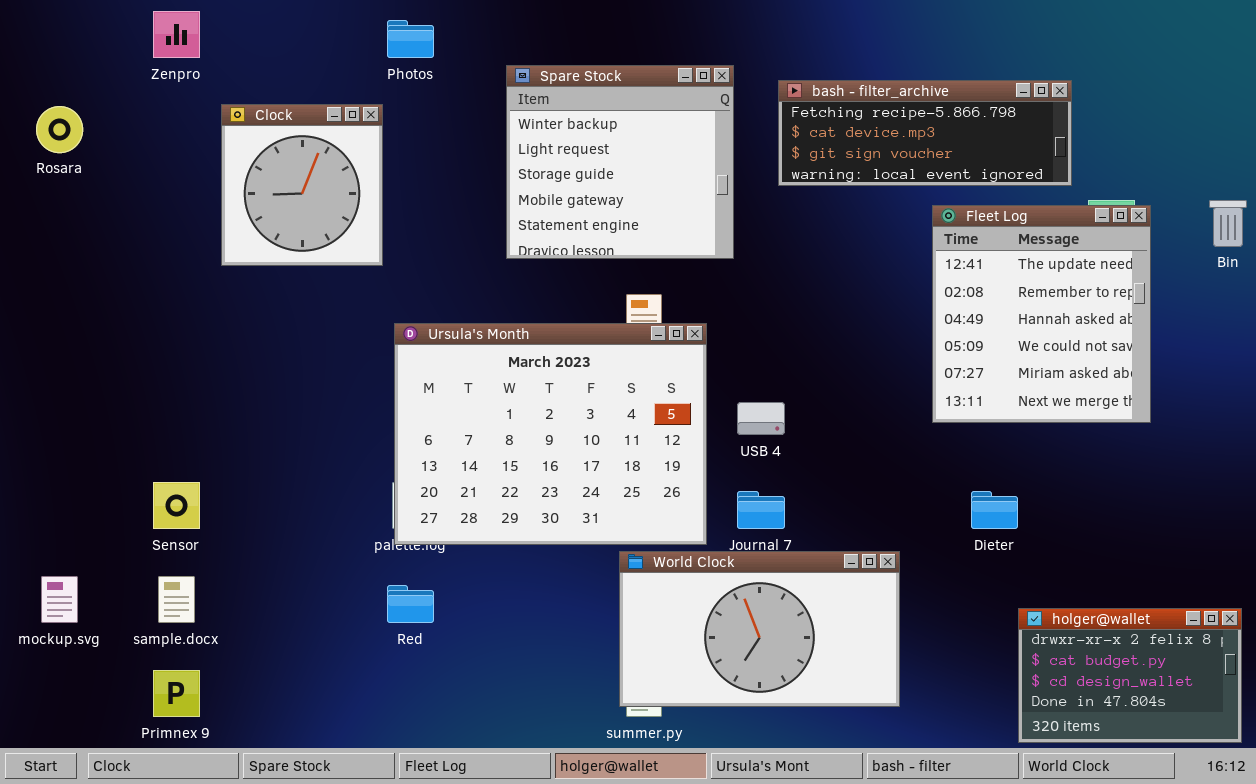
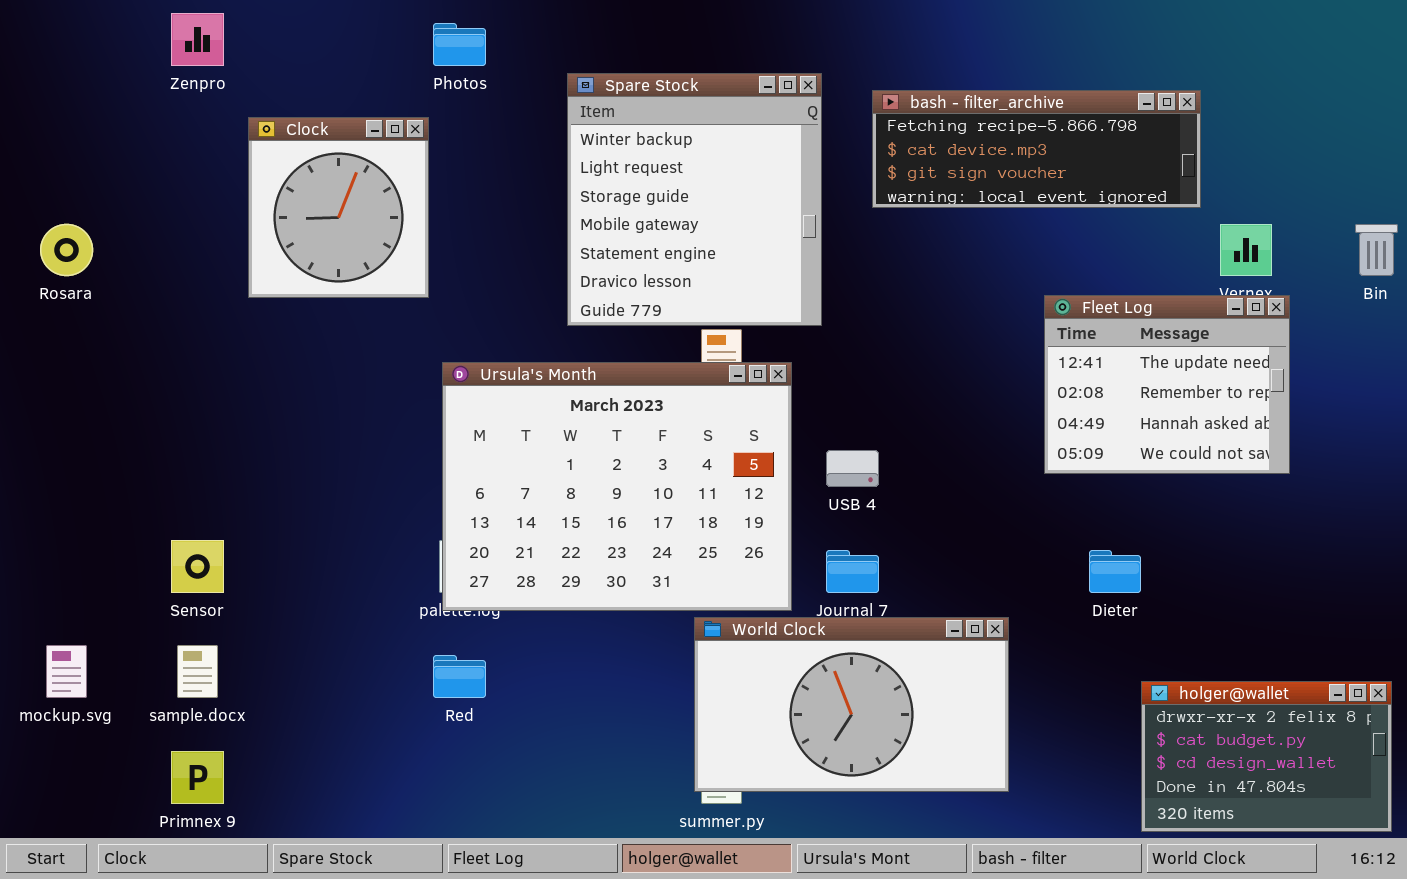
Spare Stock: [506,65,734,259] -> [567,73,822,326], resized
Rosara: [36,106,83,153] -> [40,224,93,276], moved
Fleet Log: [932,205,1151,423] -> [1044,295,1290,474], resized

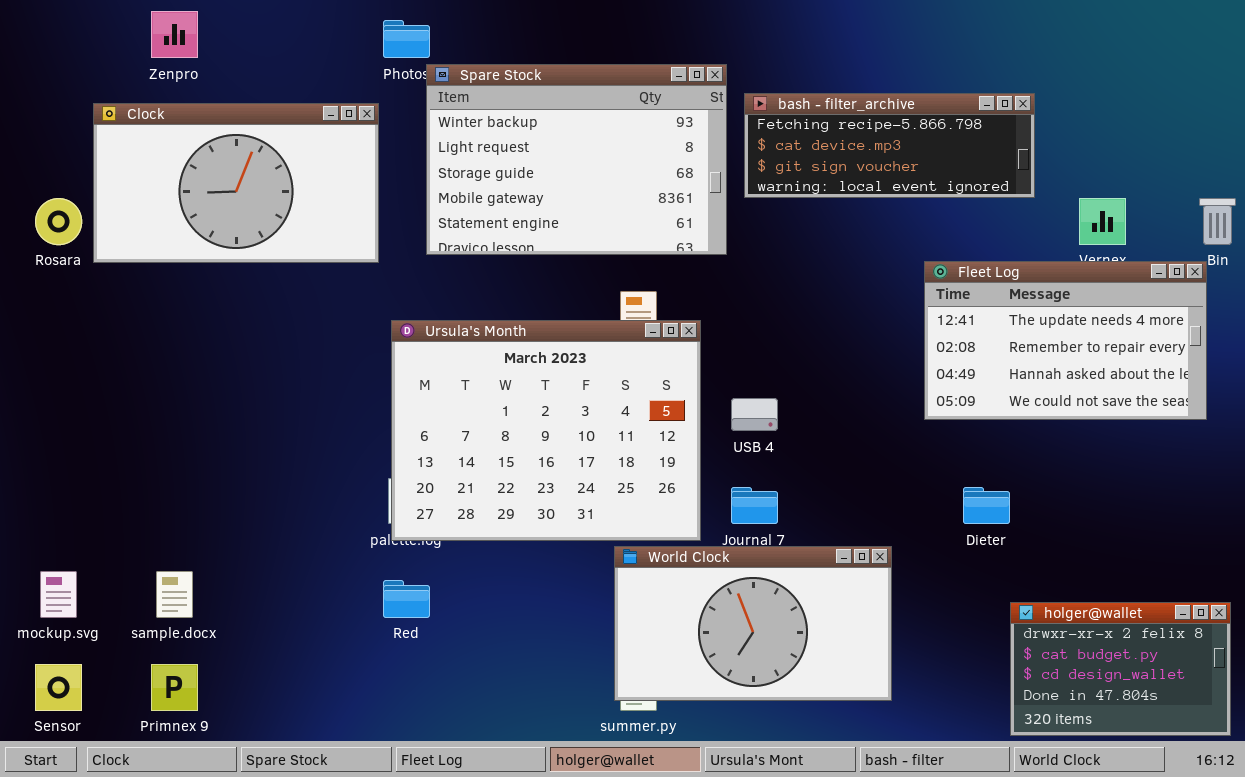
Spare Stock: [567,73,822,326] -> [426,64,727,255], resized
bash - filter_archive: [872,90,1201,208] -> [744,93,1035,198], moved
Clock: [248,117,429,298] -> [93,103,379,263], resized
Fleet Log: [1044,295,1290,474] -> [924,261,1207,420], resized
Sensor: [171,540,224,593] -> [35,664,82,711], moved

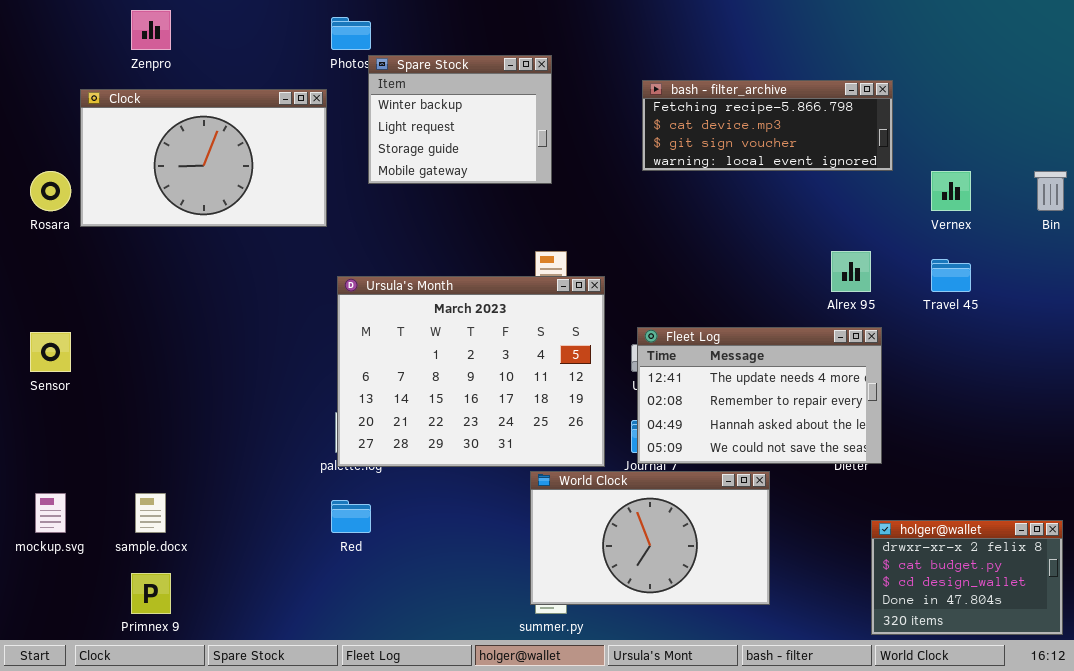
Spare Stock: [426,64,727,255] -> [368,55,552,184], resized
Fleet Log: [924,261,1207,420] -> [637,327,882,464], moved
Sensor: [35,664,82,711] -> [30,332,71,372], moved

